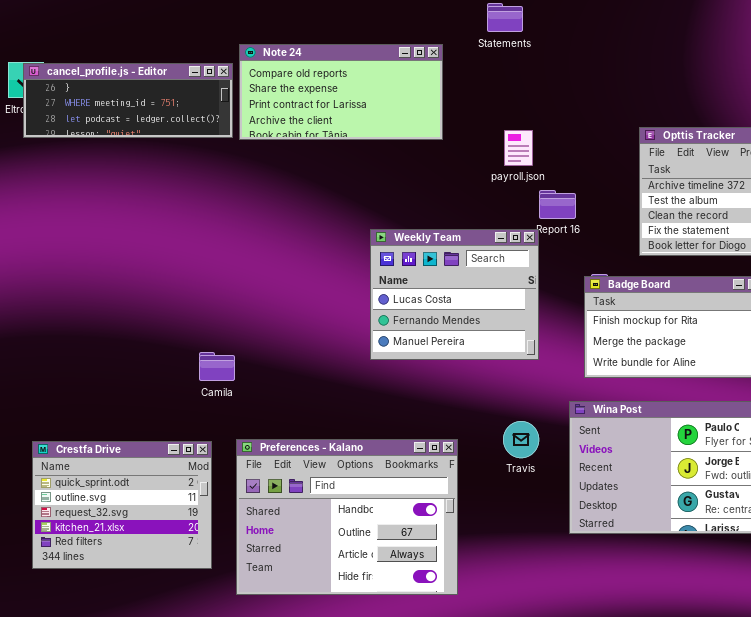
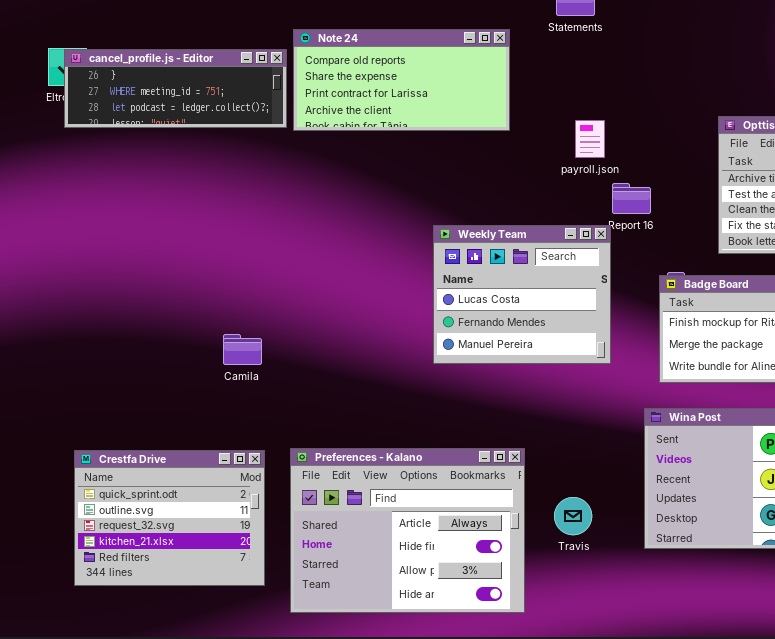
Camila: [199,352,235,381] -> [223,334,262,365], moved
Travis: [503,421,539,458] -> [554,497,592,535], moved
Preferences - Kalano: [236,439,458,595] -> [290,448,525,613], scrolled down 2 rows

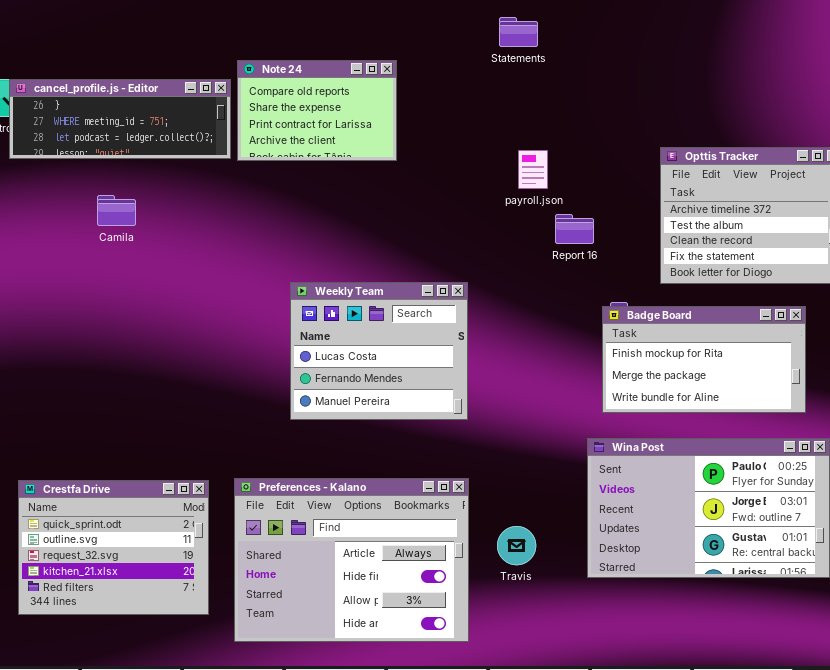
Note 24: [293,29,510,131] -> [237,60,397,161], resized
Weekly Team: [433,225,611,364] -> [290,282,468,420], moved
Camila: [223,334,262,365] -> [97,195,136,226], moved

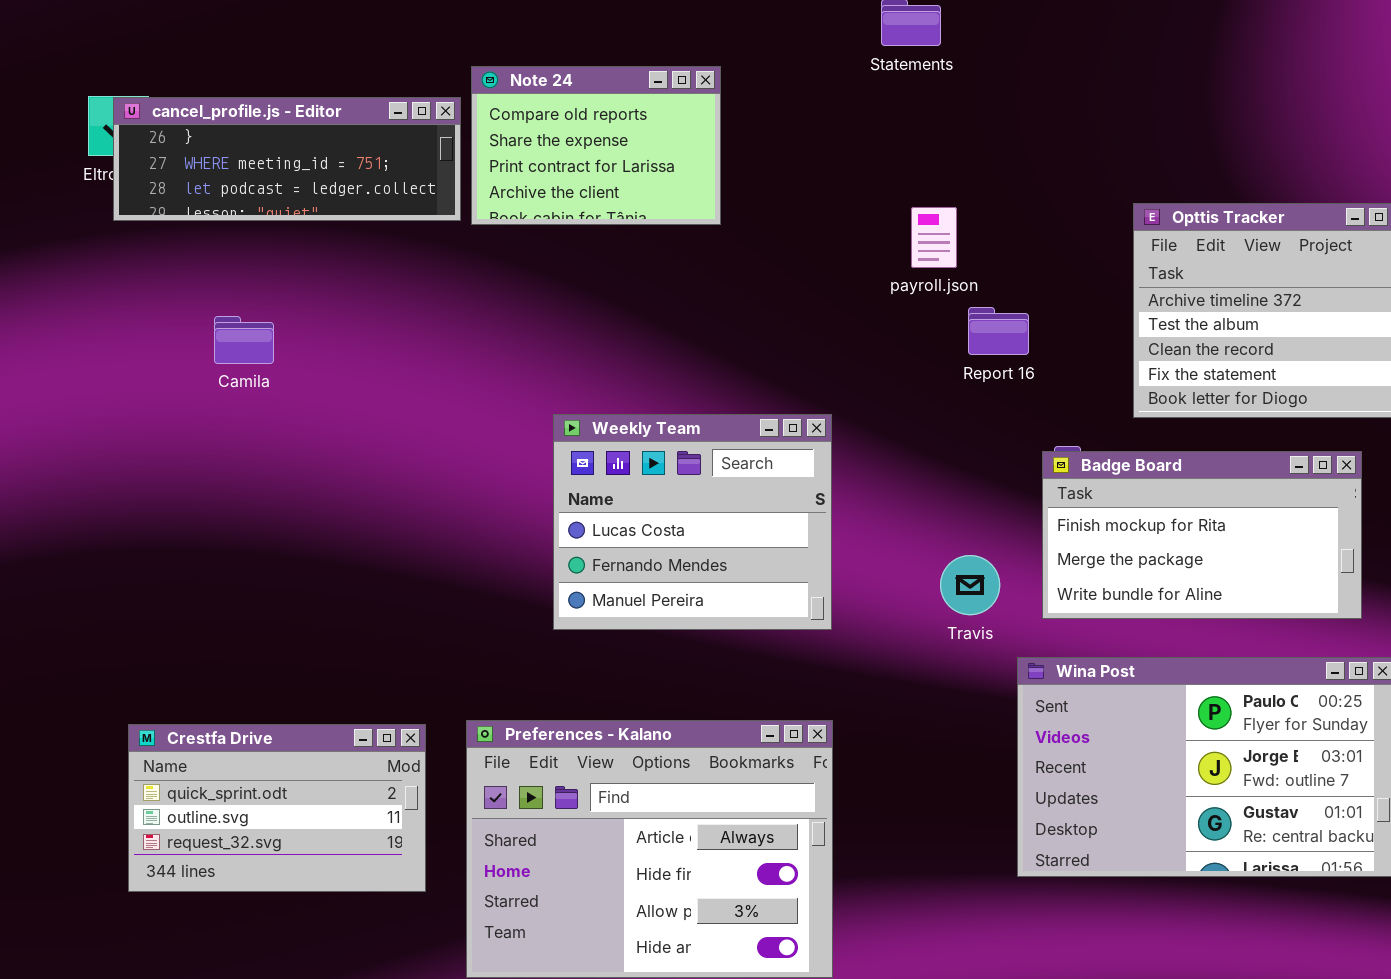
Camila: [97,195,136,226] -> [214,316,274,364], moved
Crestfa Drive: [18,480,209,615] -> [128,724,426,892], resized
Travis: [497,526,536,565] -> [940,555,1000,615], moved

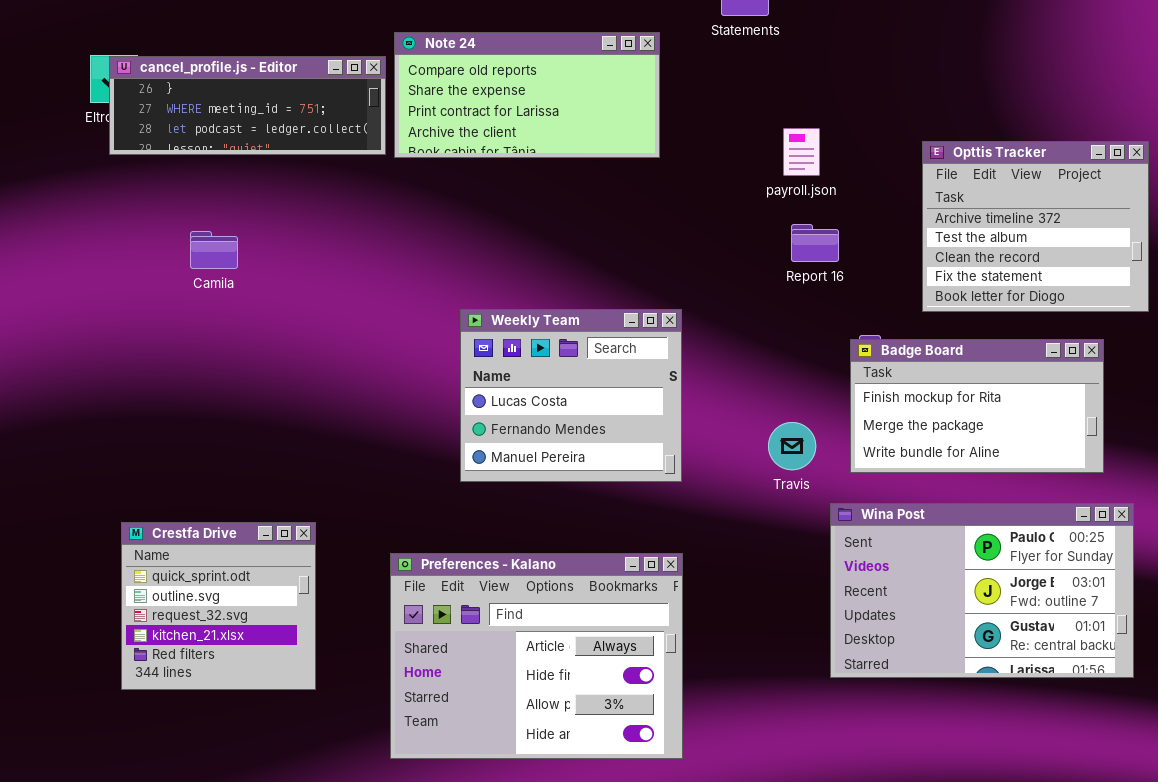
Note 24: [471,66,721,225] -> [394,32,660,158], resized
payroll.json: [911,207,957,268] -> [783,128,820,176], moved
Crestfa Drive: [128,724,426,892] -> [121,522,316,690], resized

